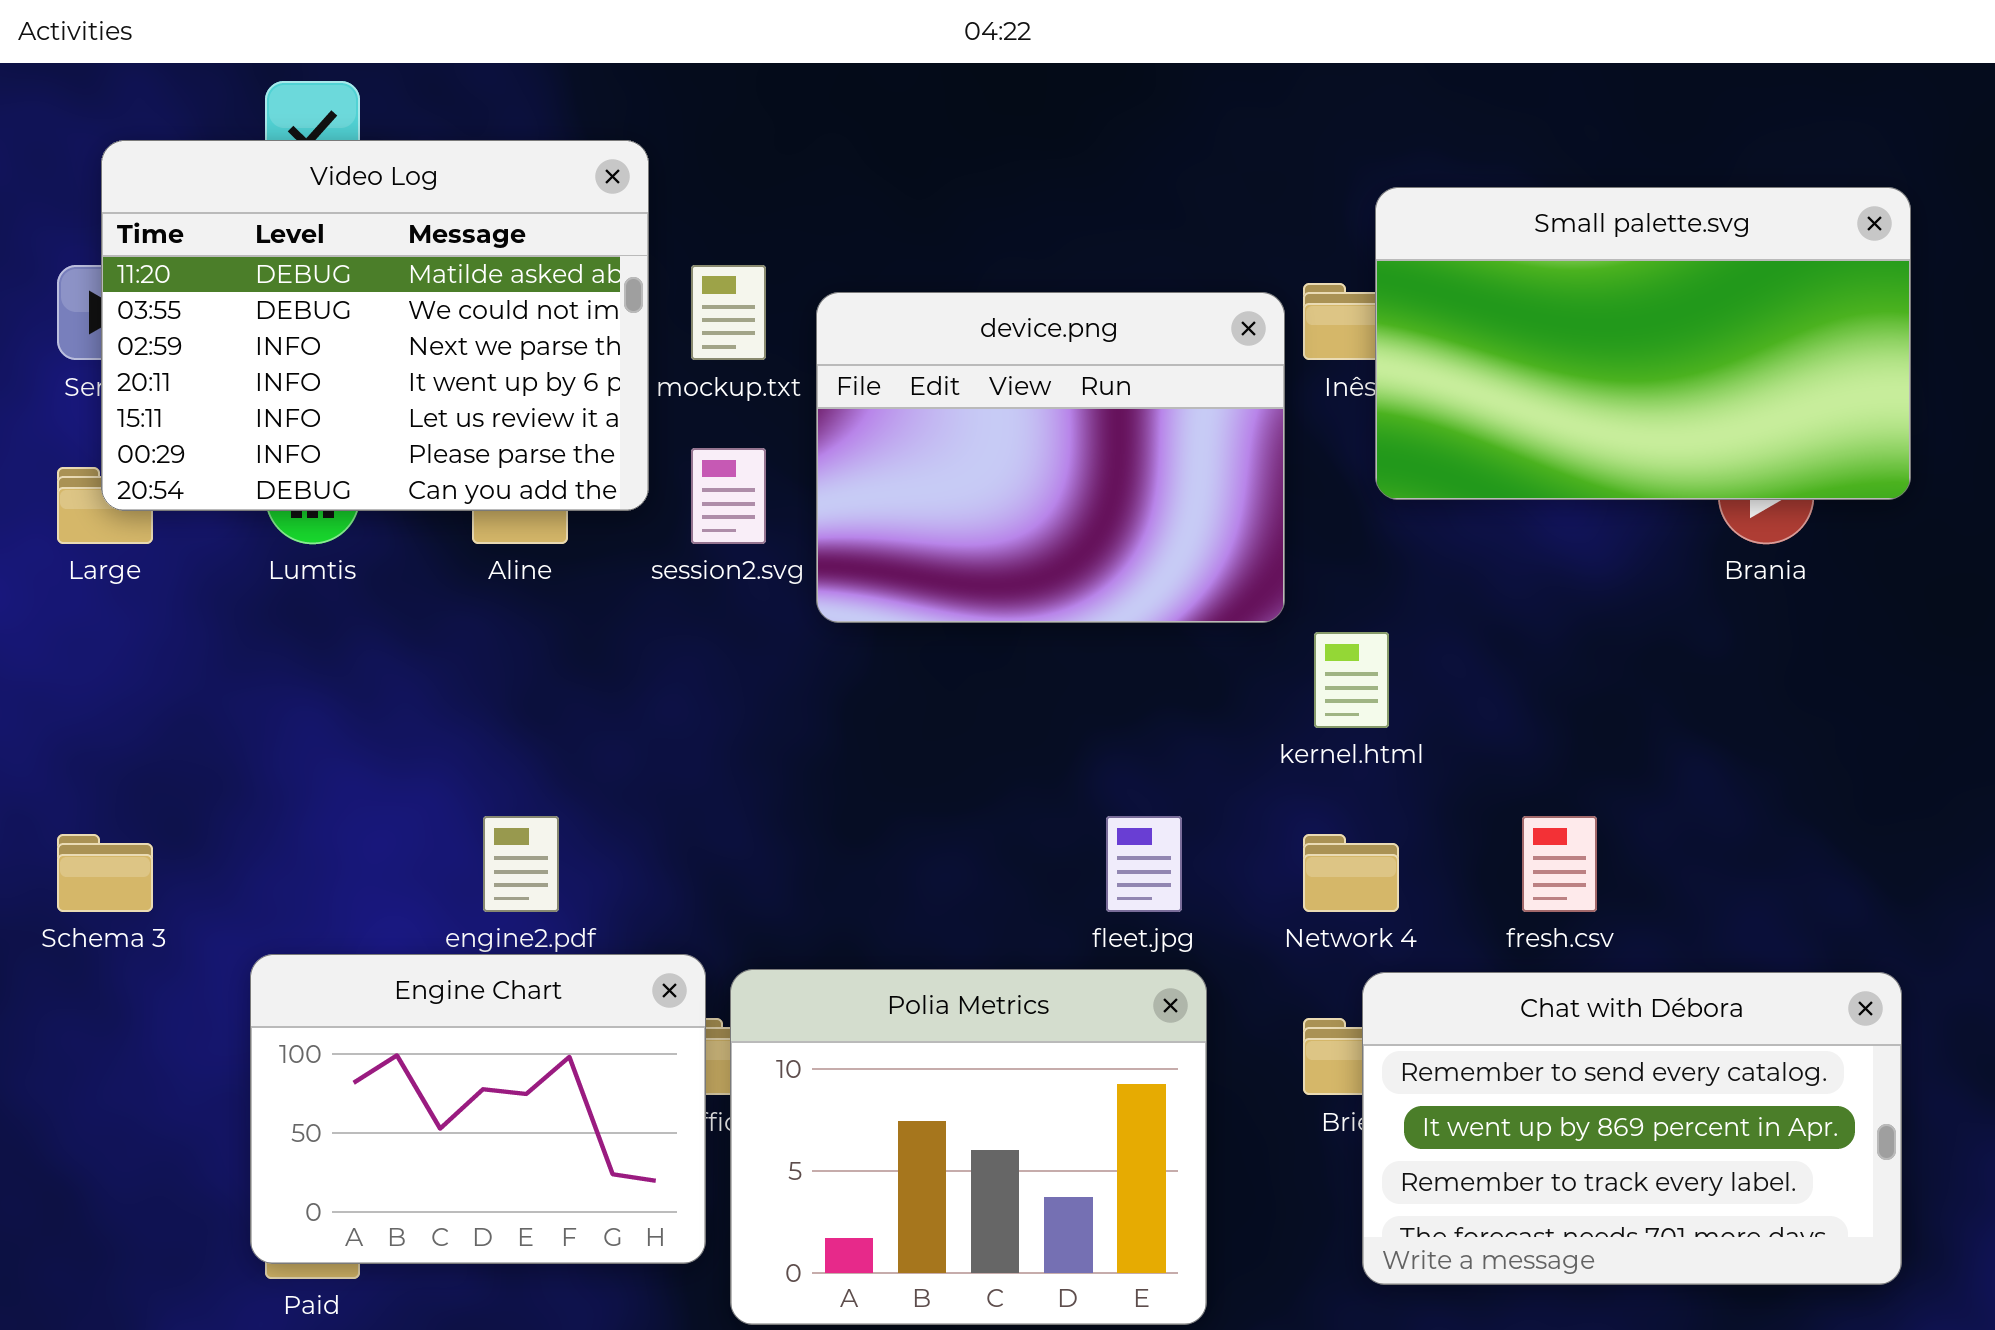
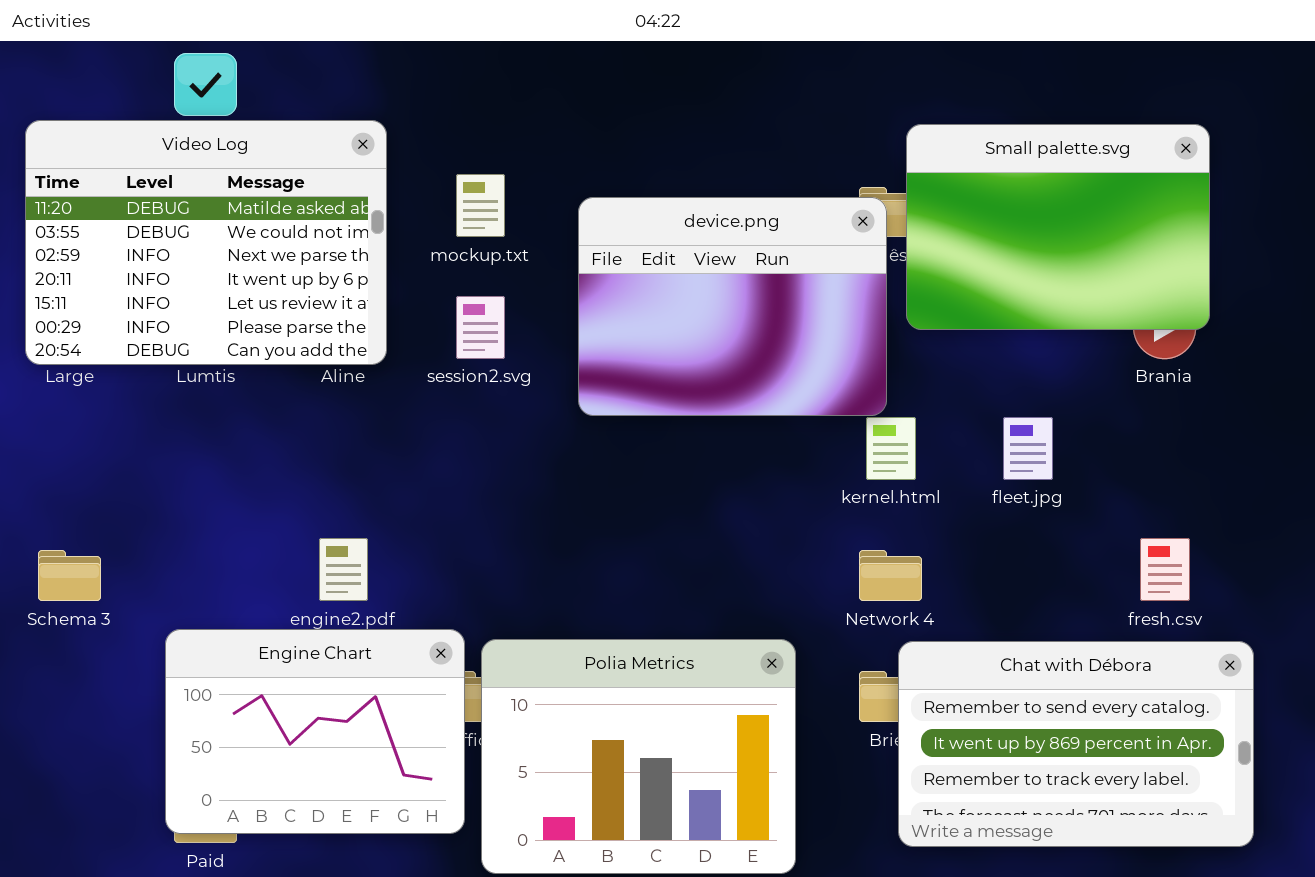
Video Log: [101,140,649,511] -> [25,120,387,365], moved
Small palette.svg: [1375,187,1911,500] -> [906,124,1210,330], resized
device.png: [816,292,1285,623] -> [578,197,887,416], moved
fleet.jpg: [1106,816,1182,912] -> [1003,417,1053,480], moved
fresh.csv: [1522,816,1597,912] -> [1140,538,1190,601], moved

